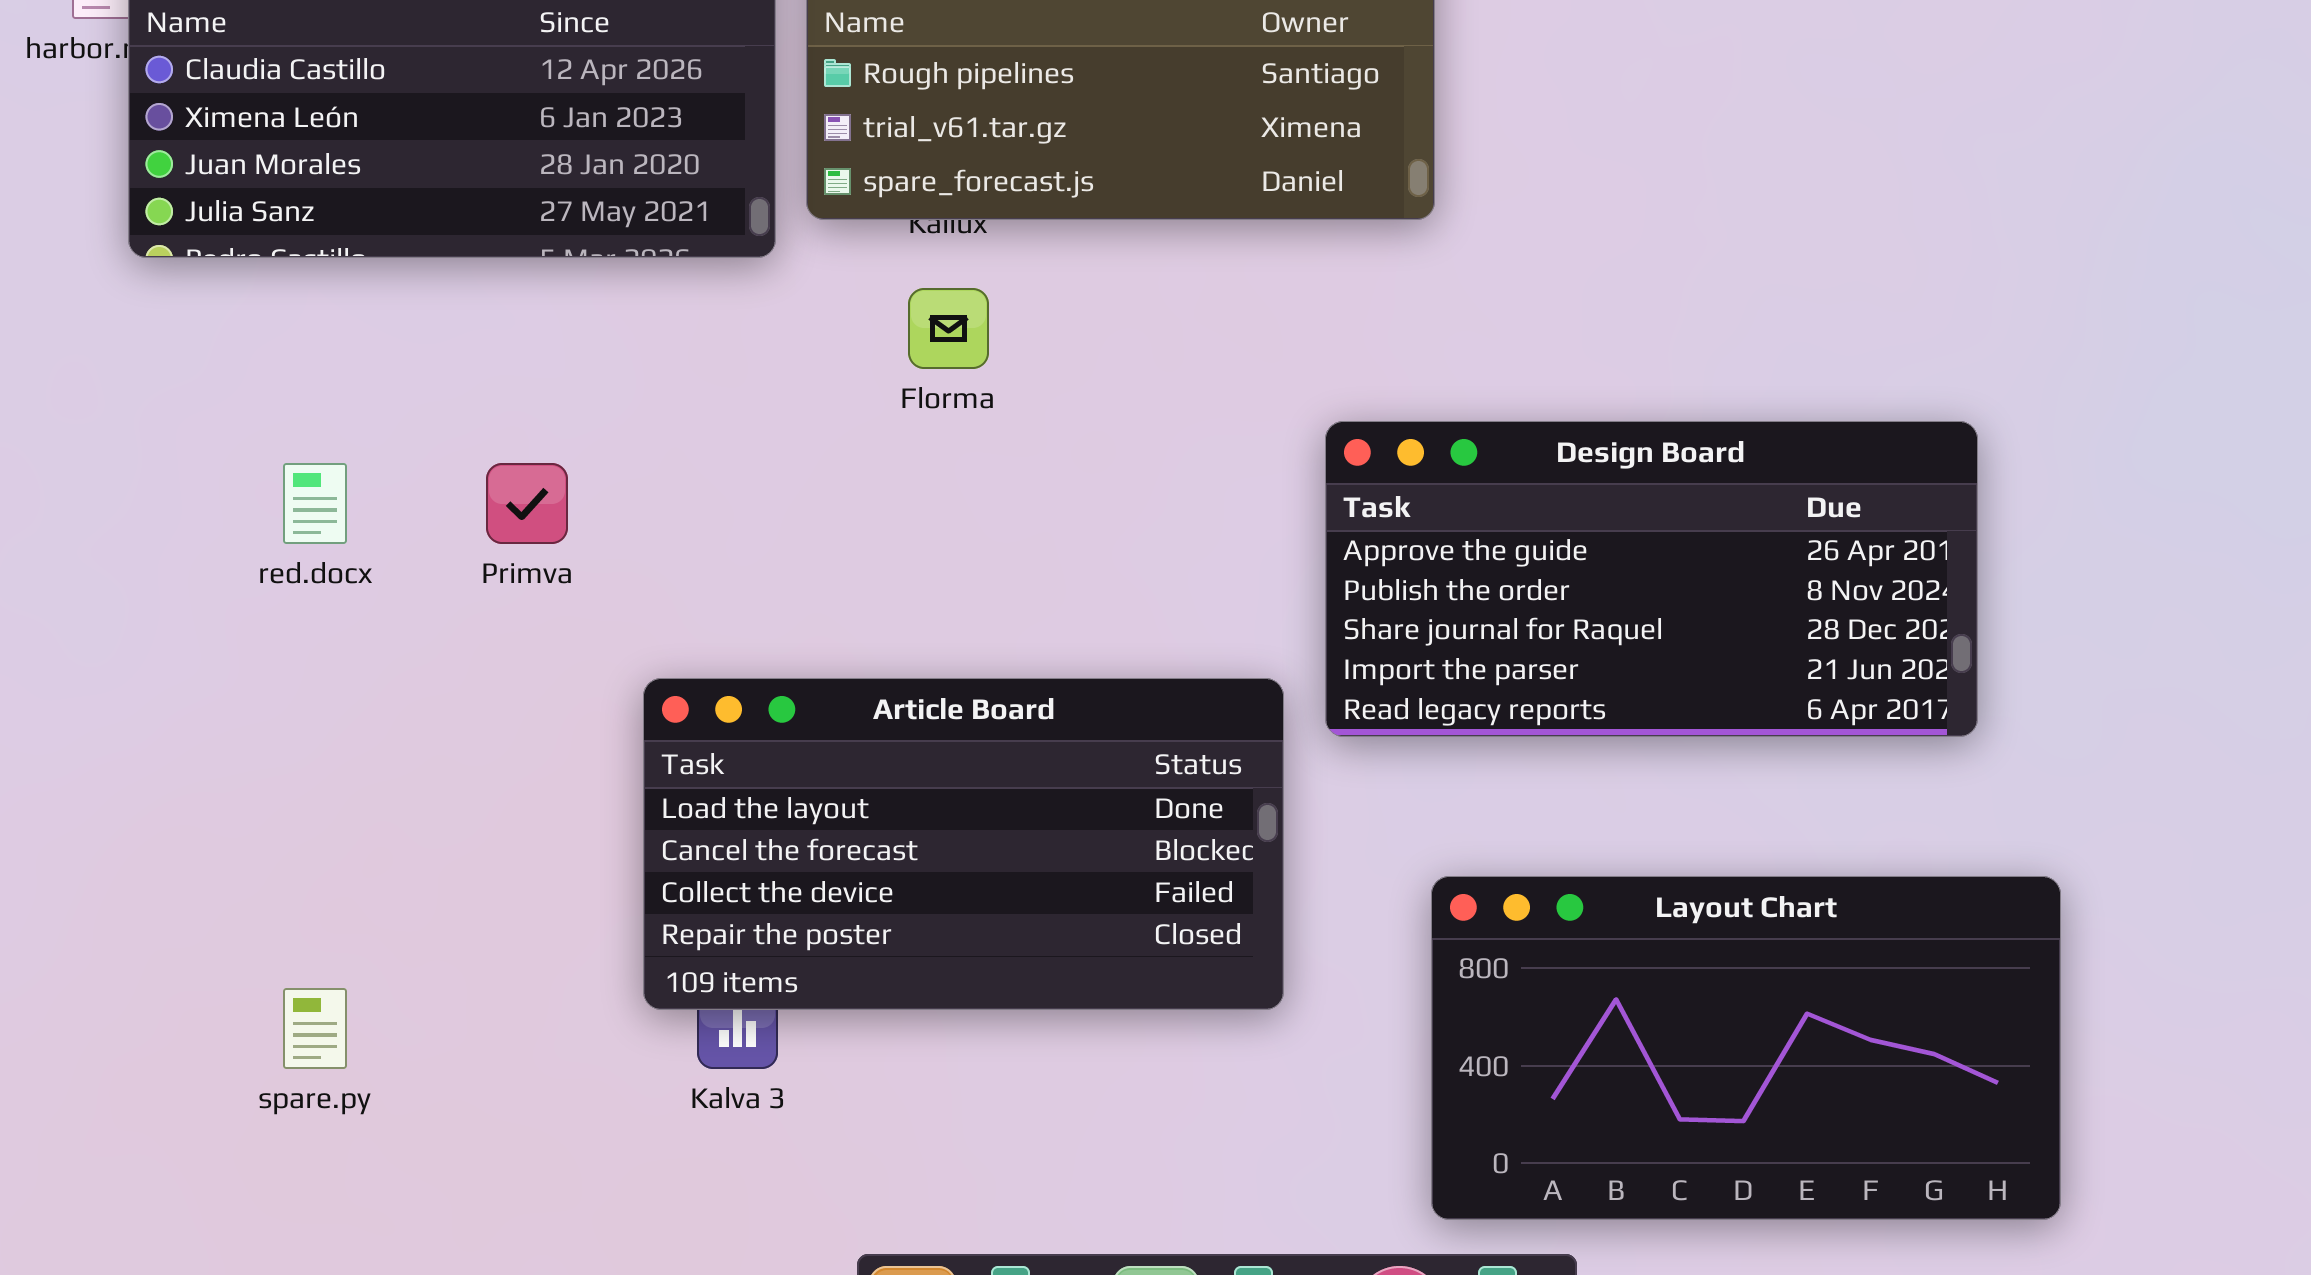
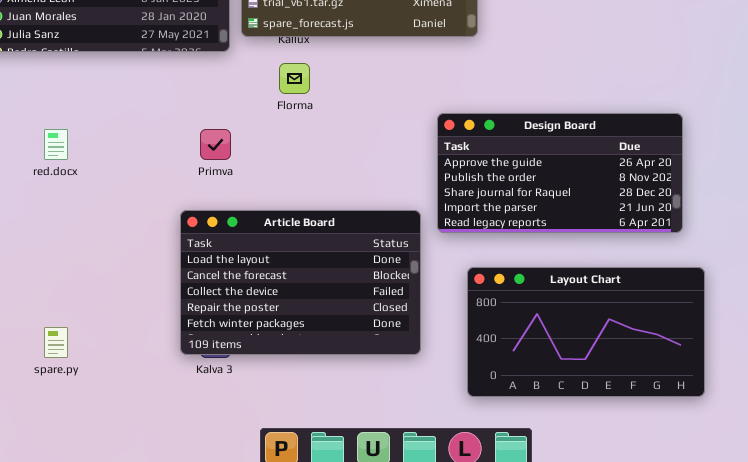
Primva: [486,463,568,544] -> [200,129,231,160], moved
Article Board: [643,678,1284,1010] -> [180,210,421,355], resized
Layout Chart: [1431,876,2061,1220] -> [467,267,705,397], moved

